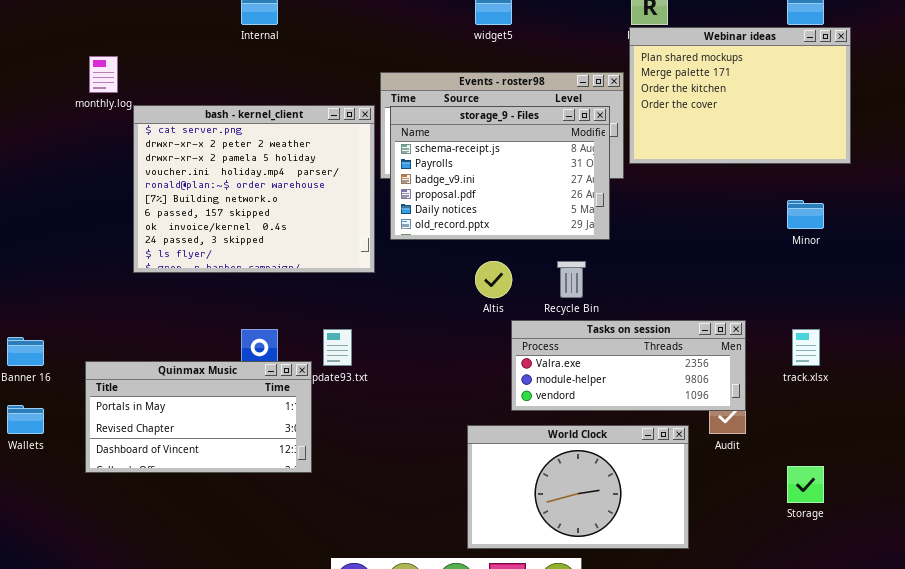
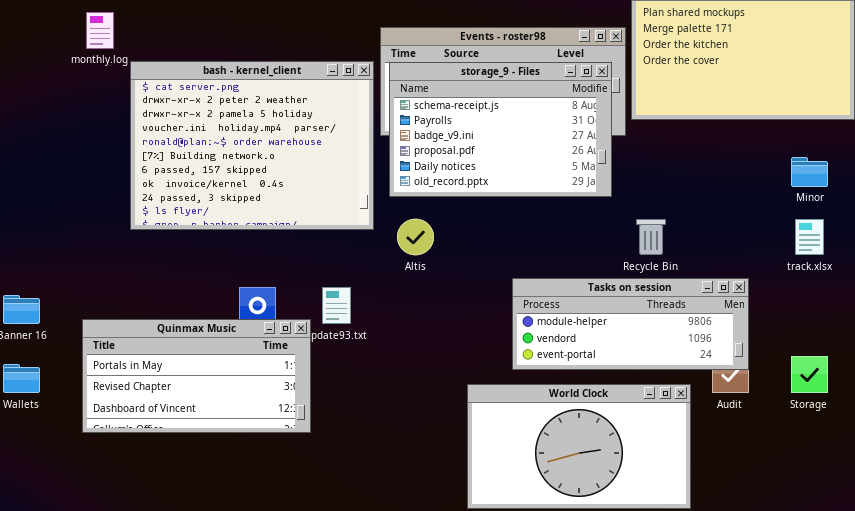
Altis: [475,261,512,298] -> [397,219,434,255], moved
Recycle Bin: [557,261,586,298] -> [636,219,666,255], moved
Tasks on session: [511,320,746,411] -> [512,278,749,370], scrolled down 1 row
track.xlsx: [792,329,820,366] -> [795,219,824,255], moved
Storage: [787,466,824,503] -> [791,356,828,393], moved

